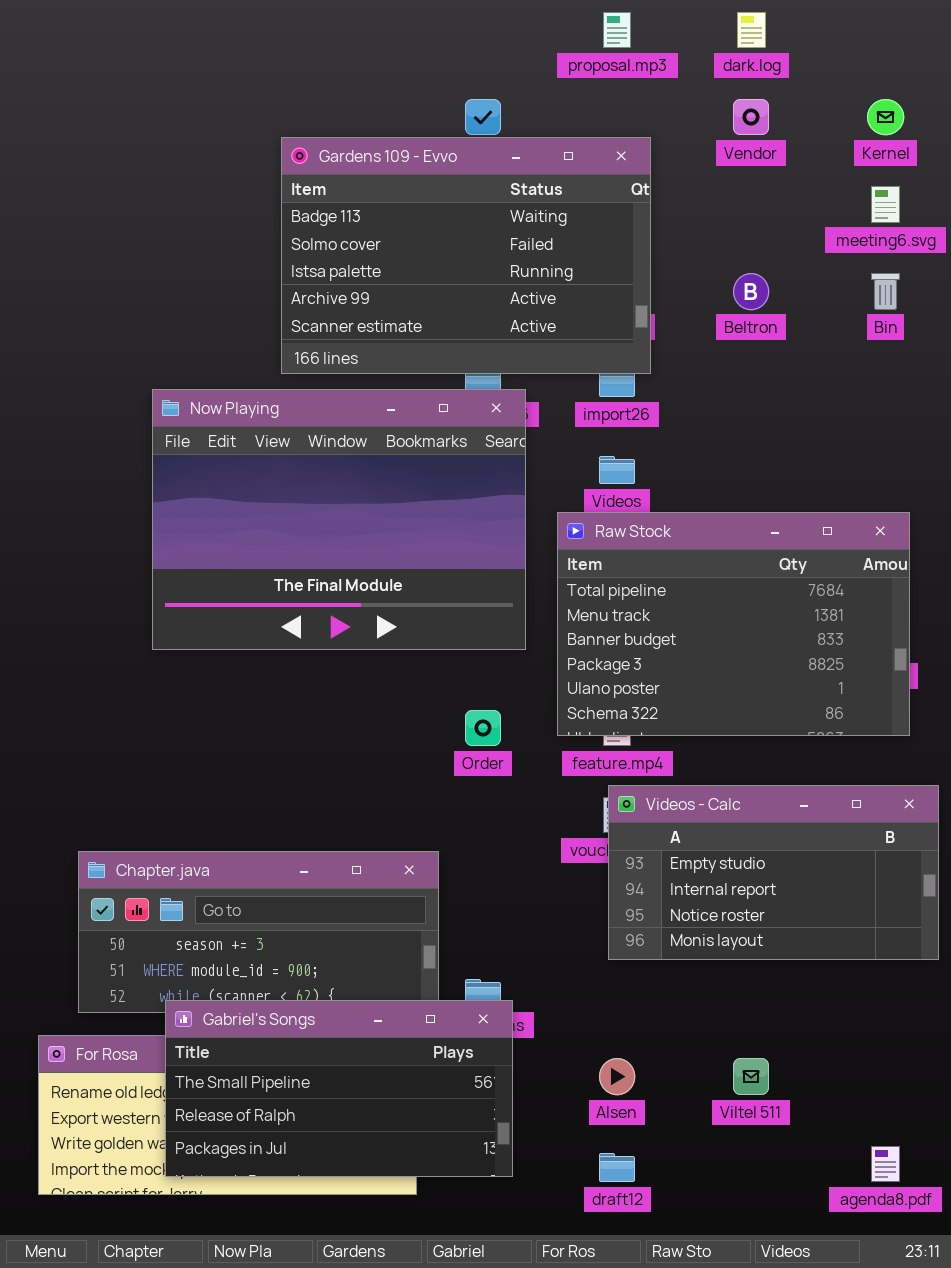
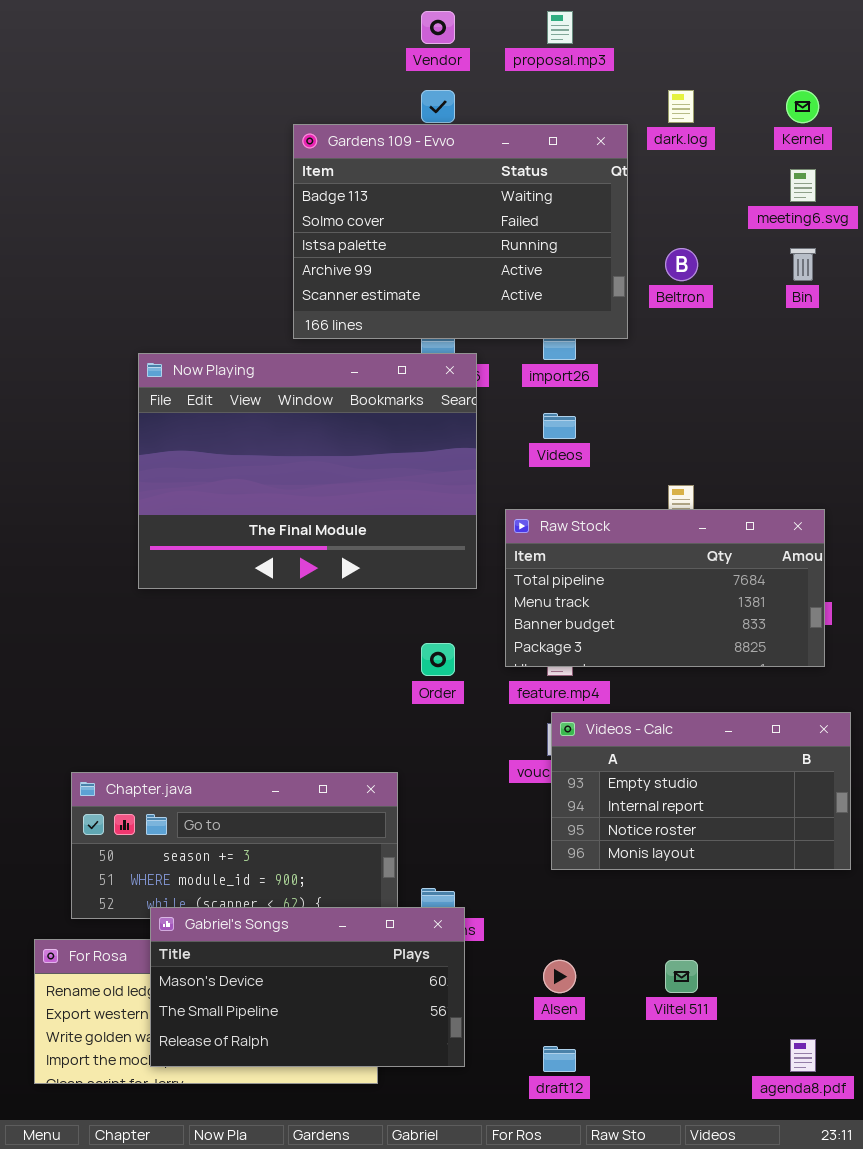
dark.log: [737,12,766,48] -> [668,90,694,123], moved
Vendor: [733,99,769,135] -> [421,11,455,44], moved
Gardens 109 - Evvo: [281,137,651,374] -> [293,124,628,339], moved
Raw Stock: [557,512,910,736] -> [505,509,825,667], resized
Gabriel's Songs: [165,1000,513,1177] -> [150,907,465,1067], scrolled up 1 row

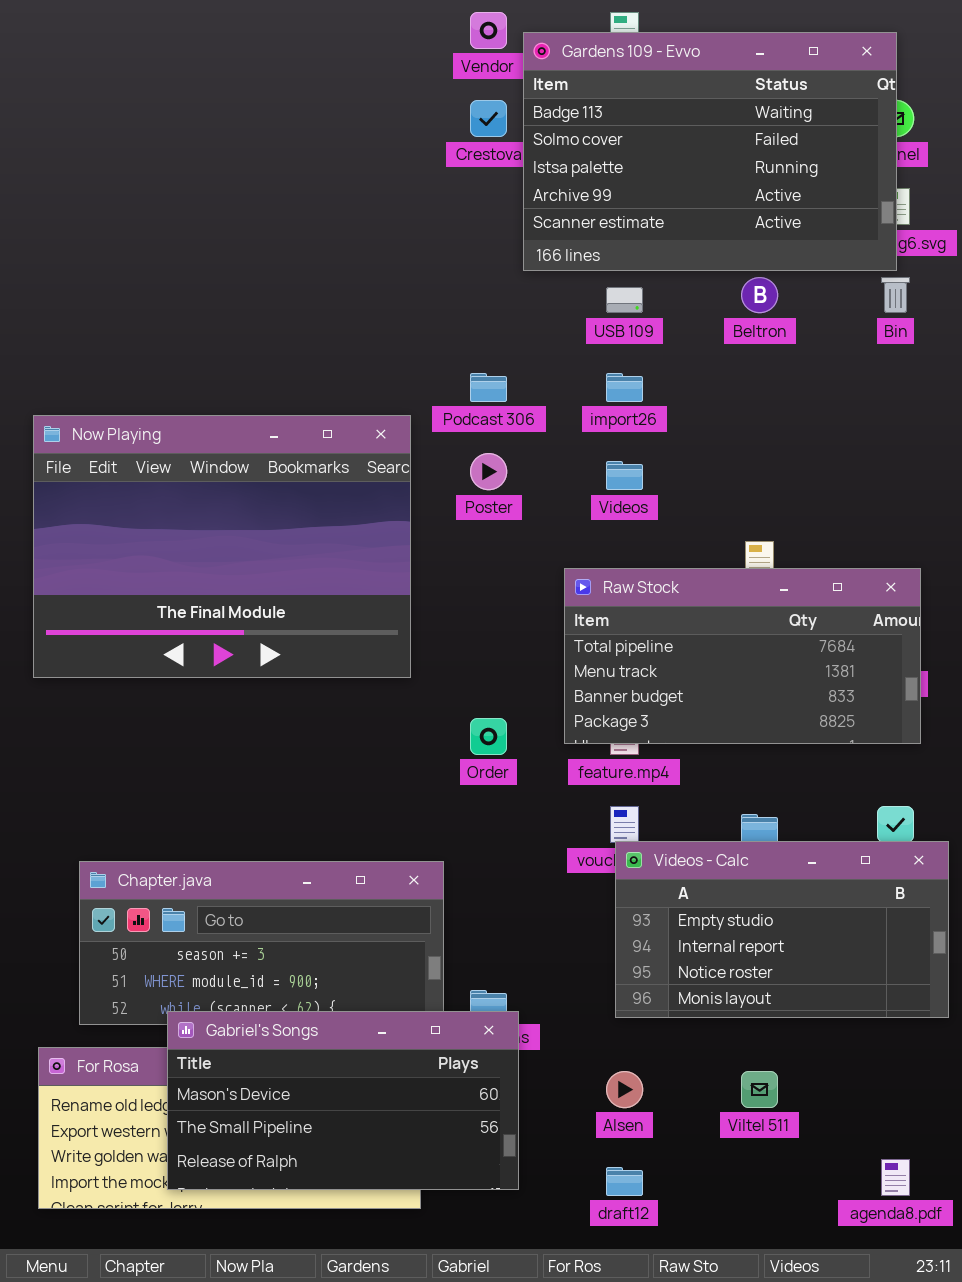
Gardens 109 - Evvo: [293,124,628,339] -> [523,32,897,271], moved
Now Playing: [138,353,477,589] -> [33,415,411,678], moved
Videos - Calc: [551,712,851,870] -> [615,841,949,1018], moved

